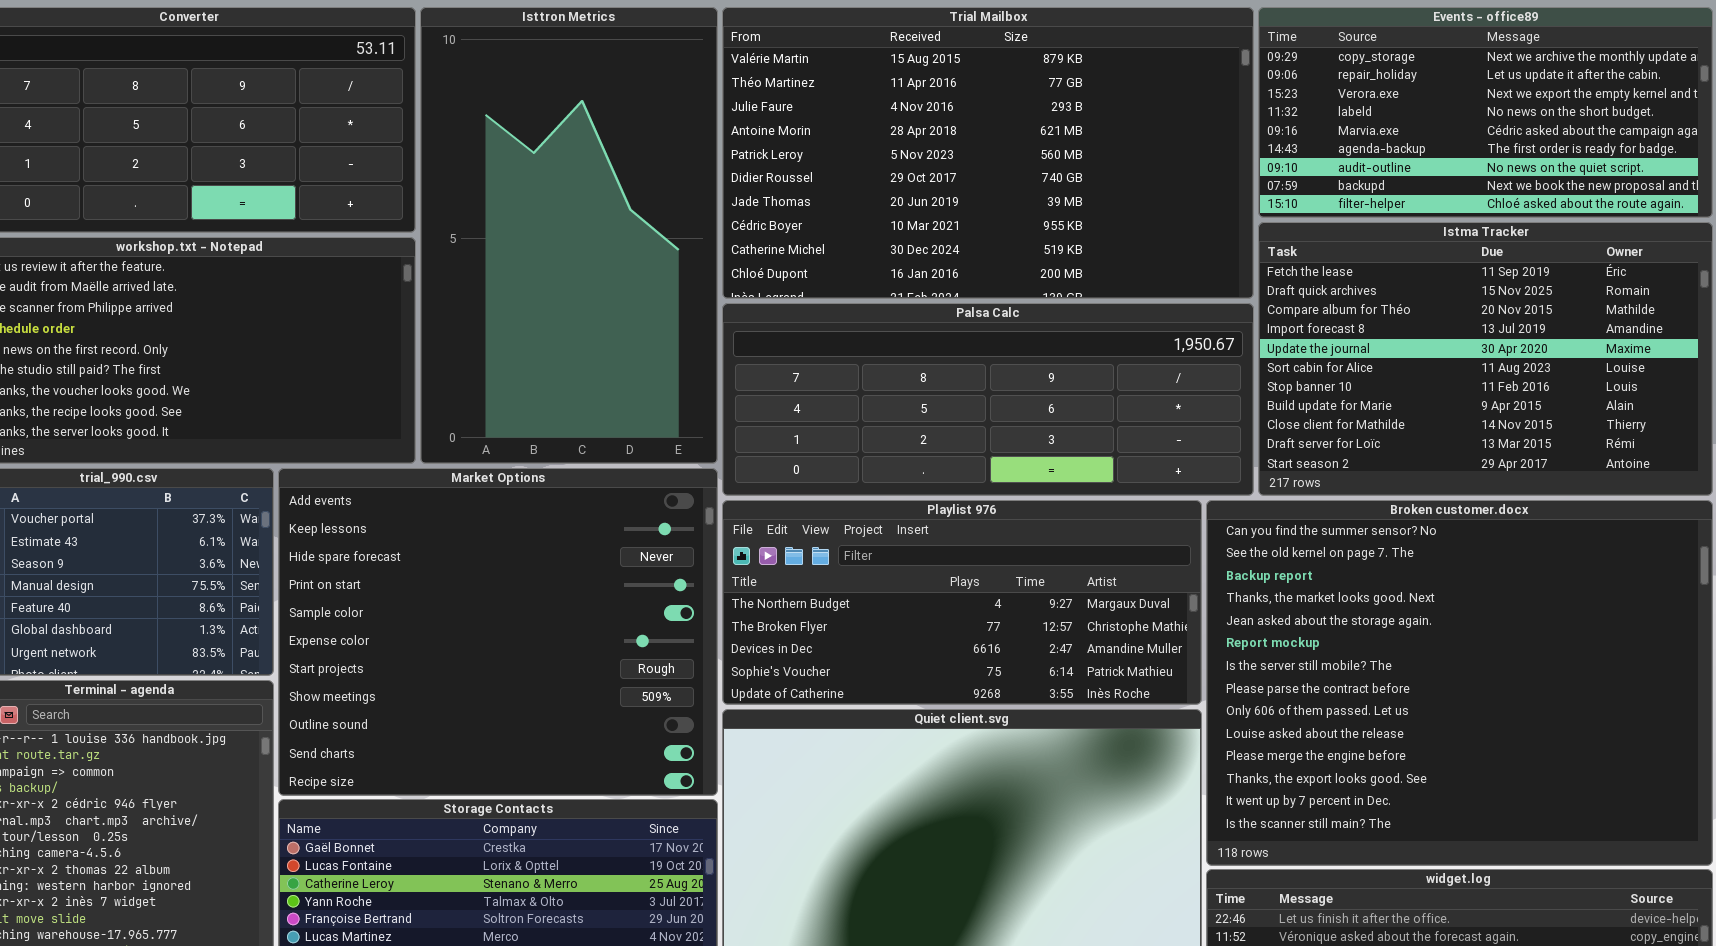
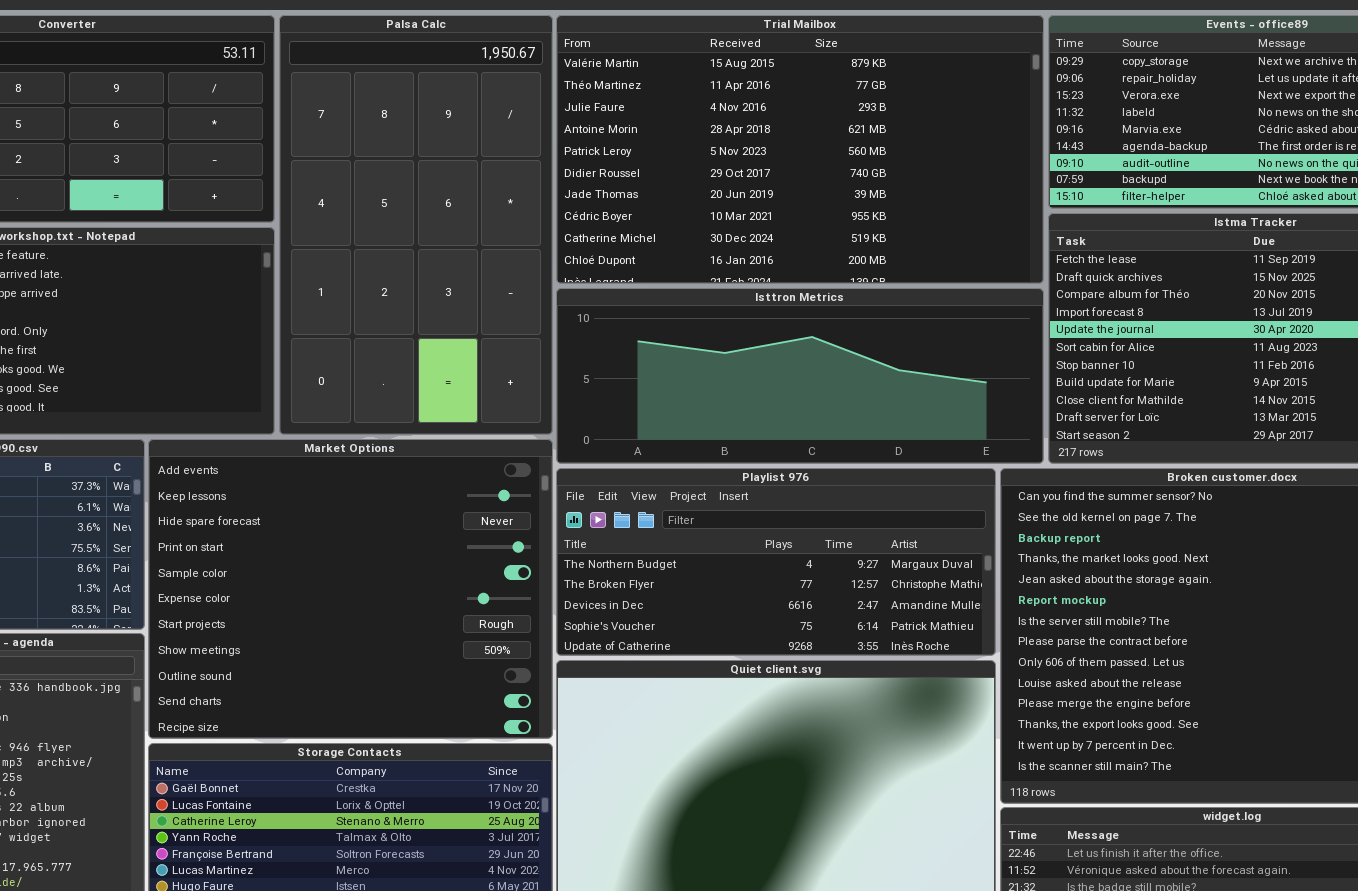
Isttron Metrics: [420,7,718,464] -> [556,288,1044,464], moved, resized
Palsa Calc: [722,303,1254,496] -> [279,15,553,435], moved, resized

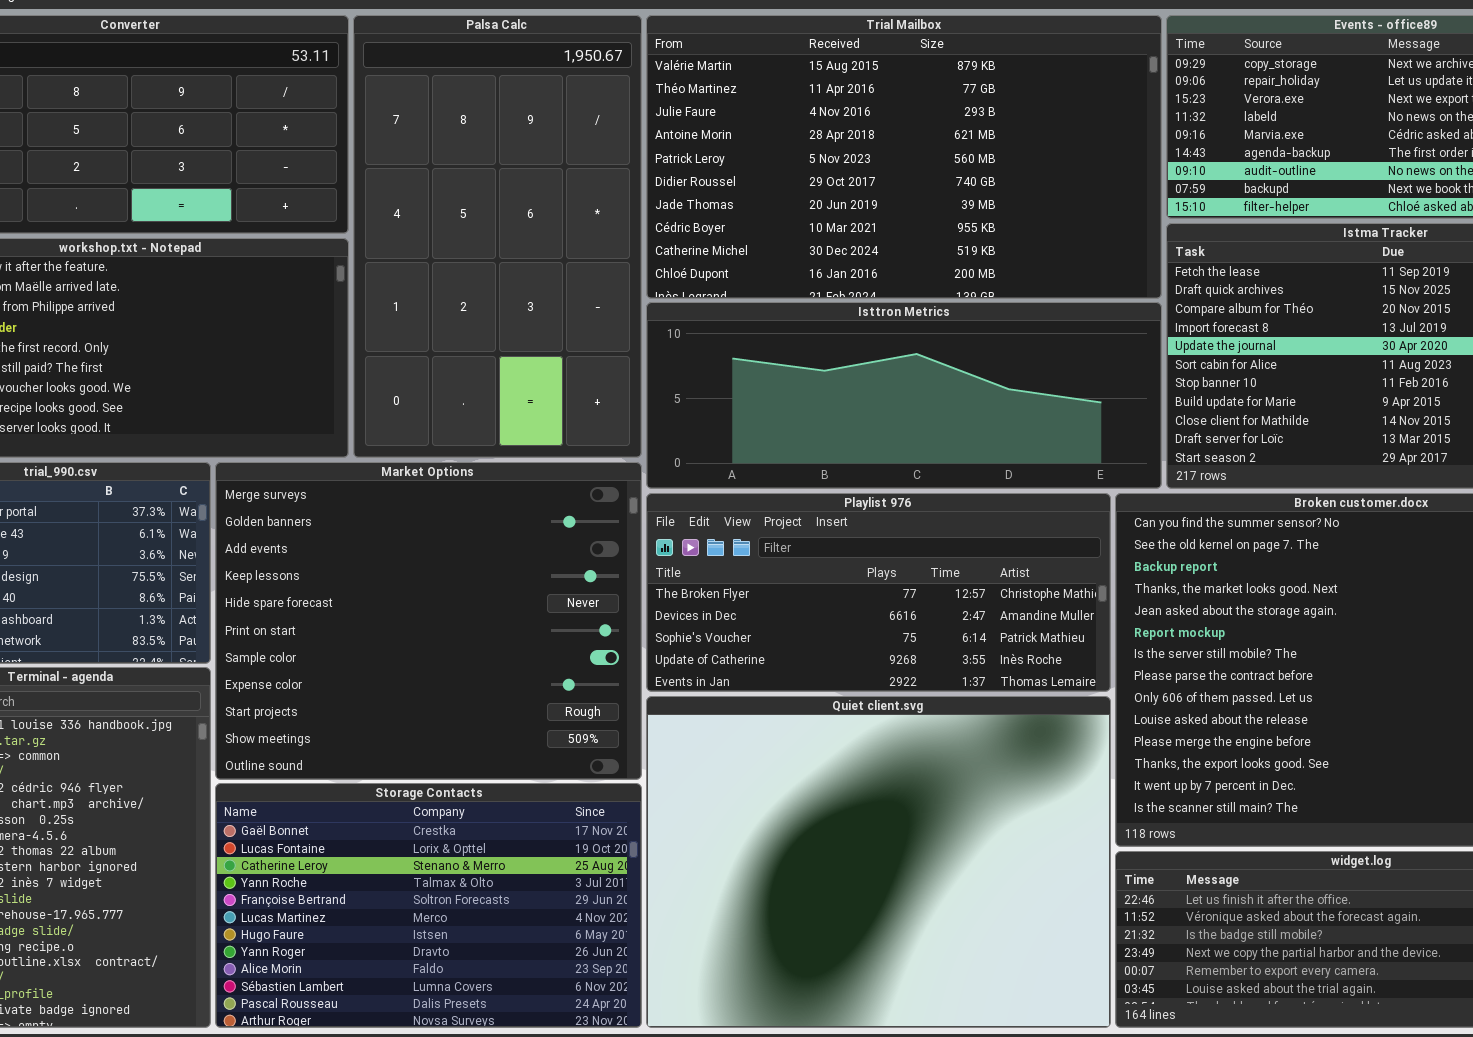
Market Options: [148,439,553,739] -> [215,462,642,780], scrolled up 2 rows
Playlist 976: [556,468,996,656] -> [646,493,1111,692], scrolled down 1 row

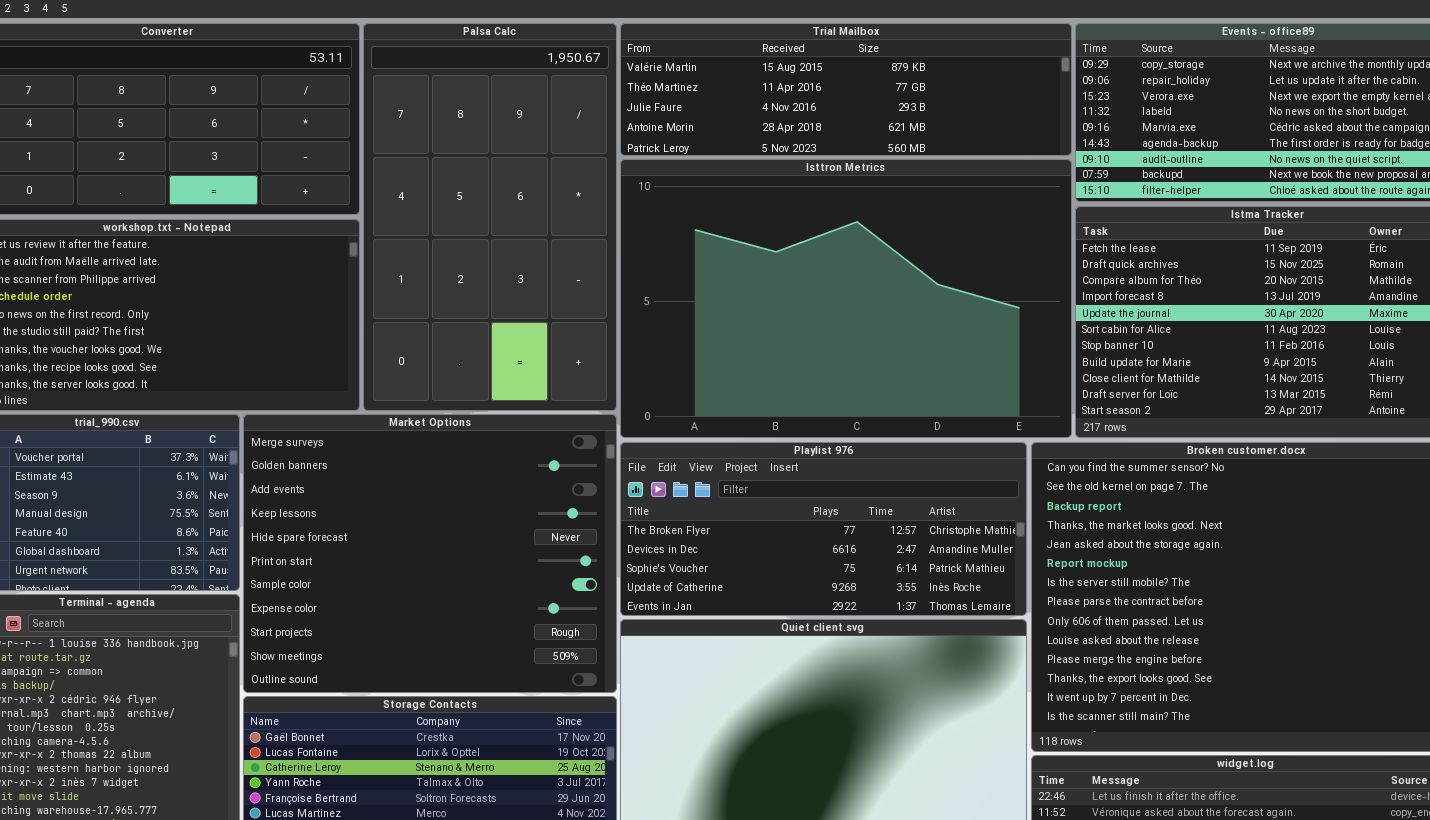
Trial Mailbox: [646,15,1162,299] -> [620,23,1072,156], resized
Isttron Metrics: [646,302,1162,489] -> [620,159,1072,438], resized

